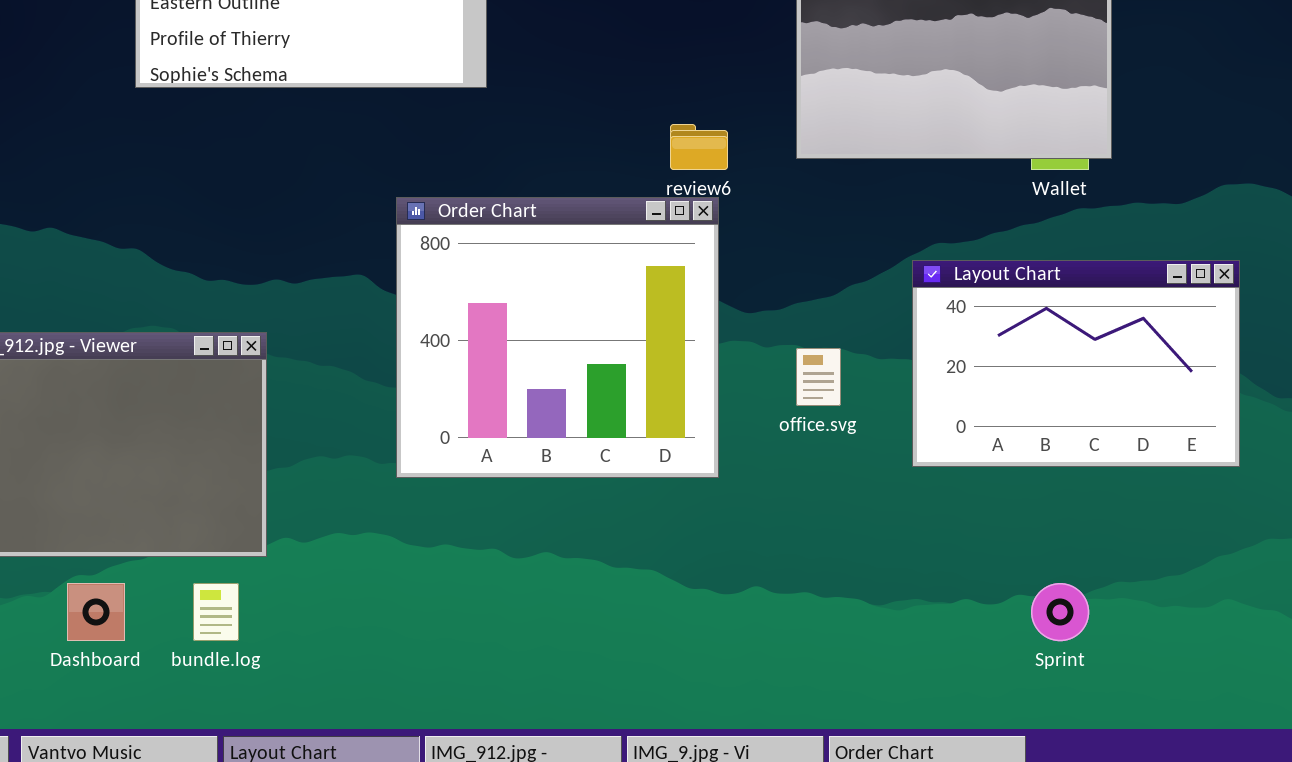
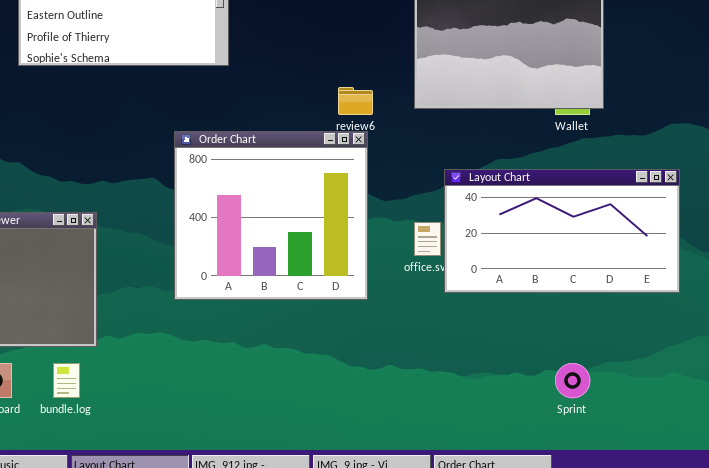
Layout Chart: [912,260,1240,467] -> [444,169,680,293], resized

